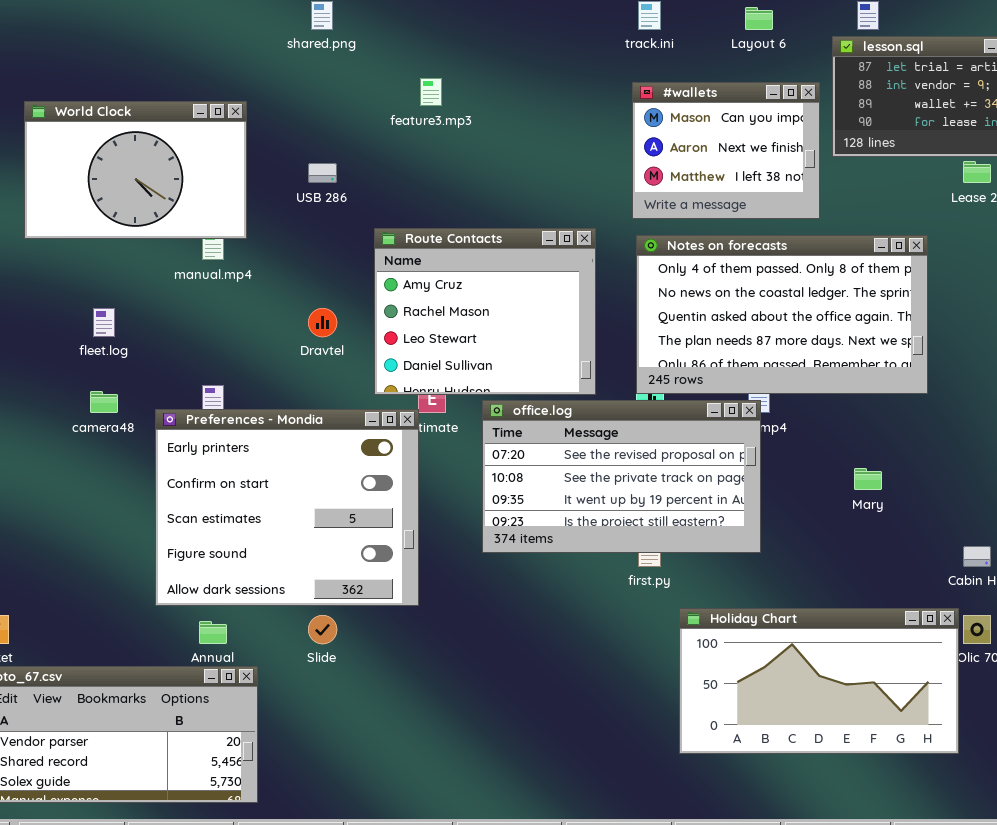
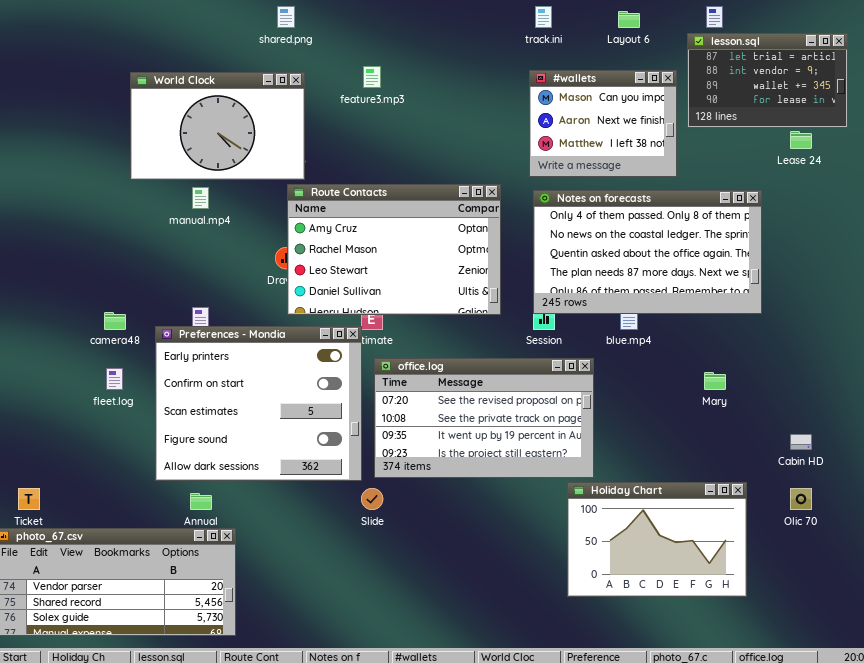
World Clock: [24,101,247,239] -> [130,72,305,180], moved
Route Contacts: [374,228,596,395] -> [287,184,501,315], resized
fleet.log: [93,308,115,337] -> [106,368,123,390], moved
office.log: [482,400,761,553] -> [374,358,594,478], moved
Holiday Chart: [679,608,959,754] -> [567,482,747,597], resized
Slide: [308,615,337,644] -> [361,488,383,510], moved

